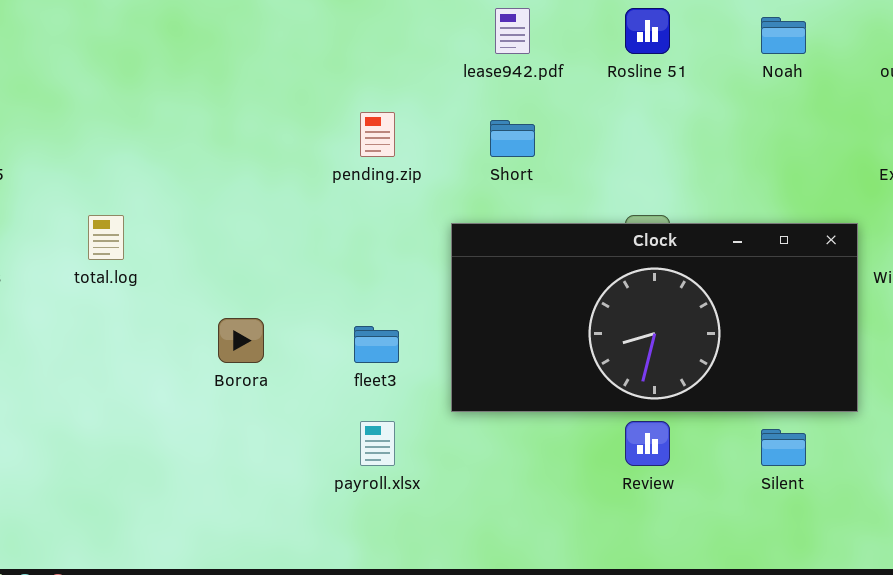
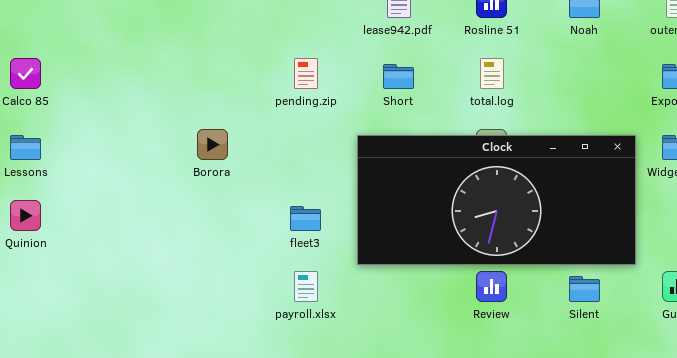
total.log: [88,215,124,260] -> [480,58,504,89], moved
Borora: [218,318,264,363] -> [197,129,228,160], moved

